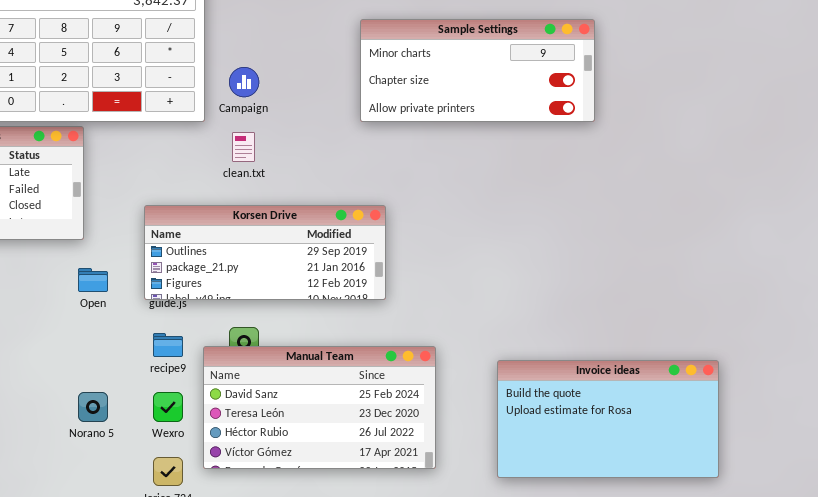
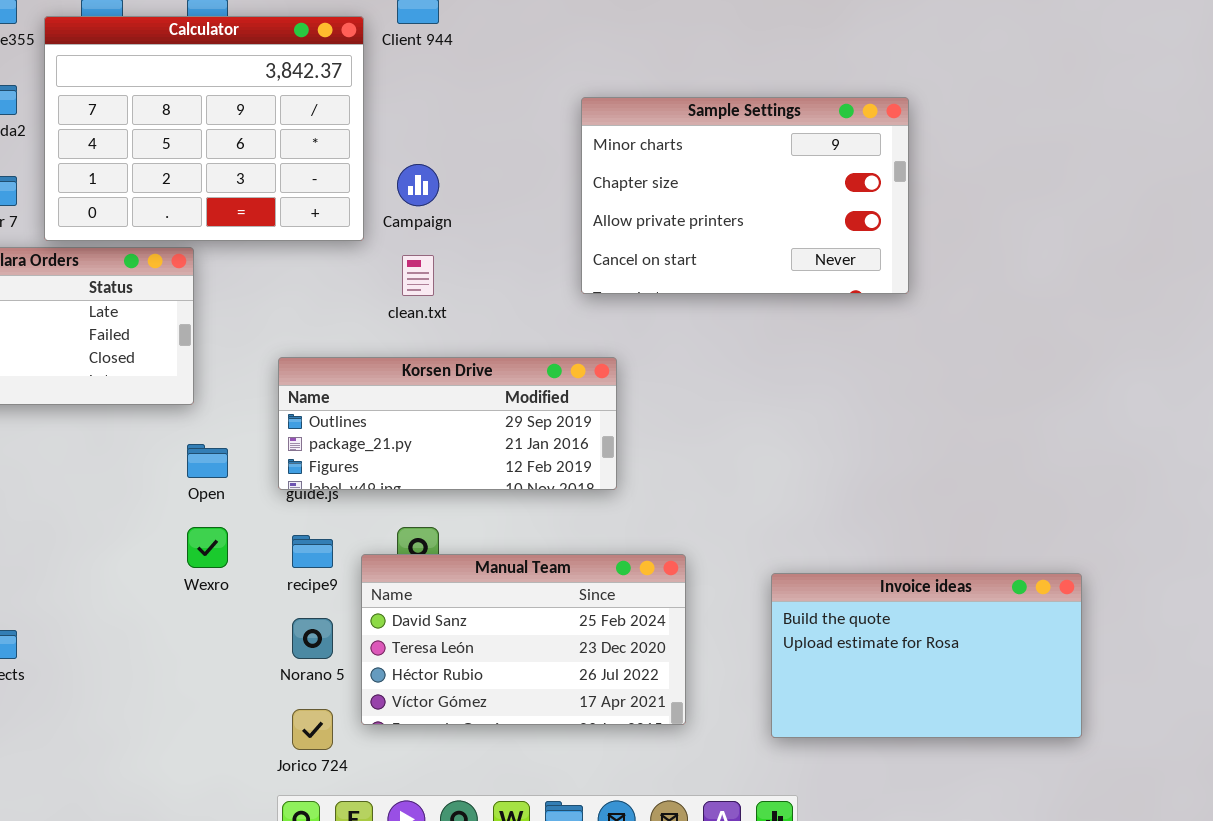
Sample Settings: [360,19,595,122] -> [581,97,909,294], resized
Norano 5: [78,392,108,422] -> [292,618,333,659], moved
Wexro: [153,392,183,422] -> [187,527,228,568], moved

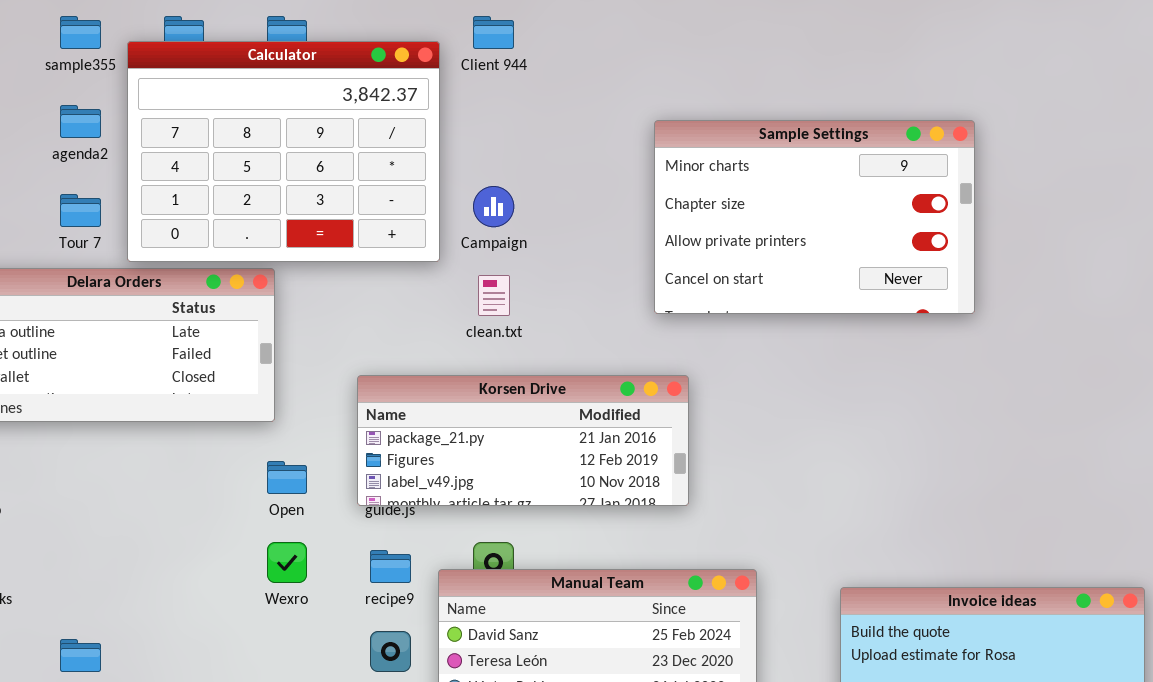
Korsen Drive: [278,357,617,490] -> [357,375,689,506], scrolled down 1 row

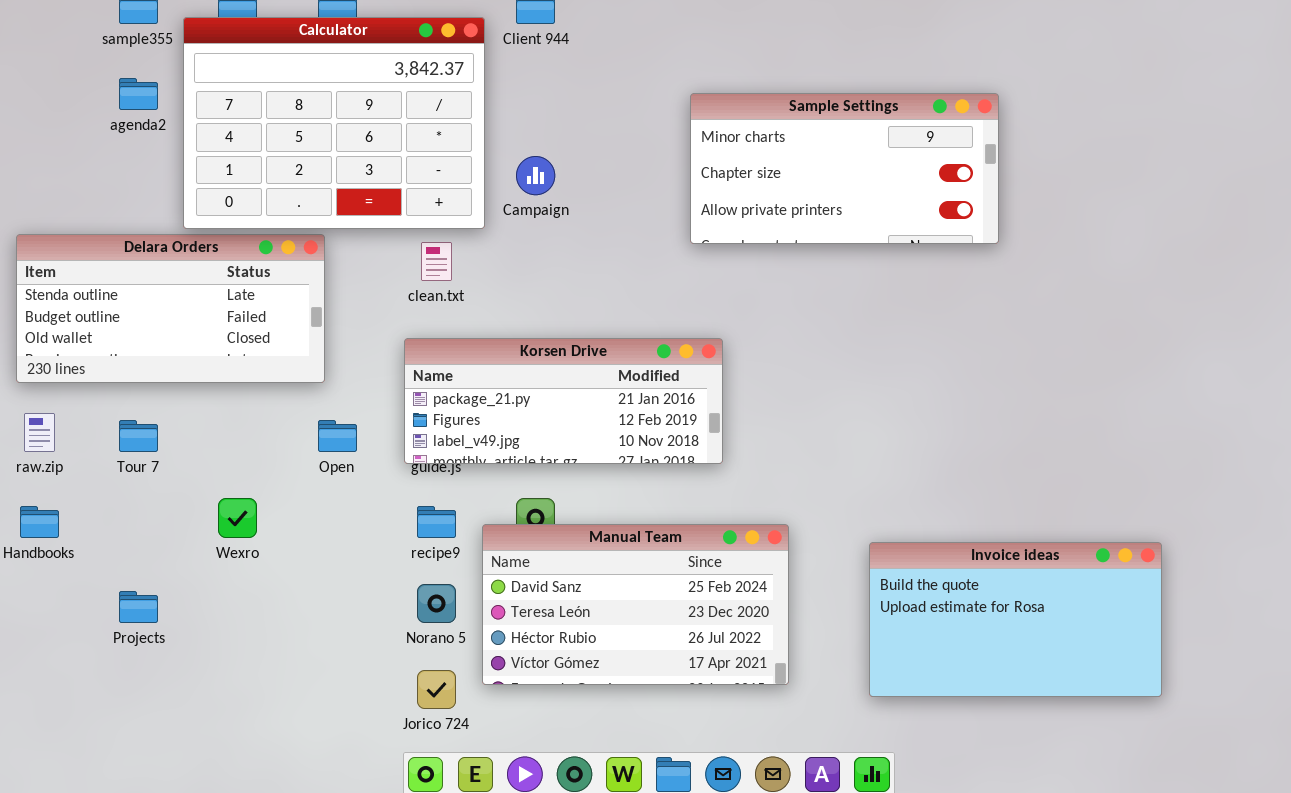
Sample Settings: [654,120,975,314] -> [690,93,999,244], resized
Tour 7: [60,194,101,227] -> [119,420,158,452], moved
clean.txt: [478,275,510,316] -> [421,242,452,281], moved
Wexro: [267,542,307,583] -> [218,498,257,538], moved

